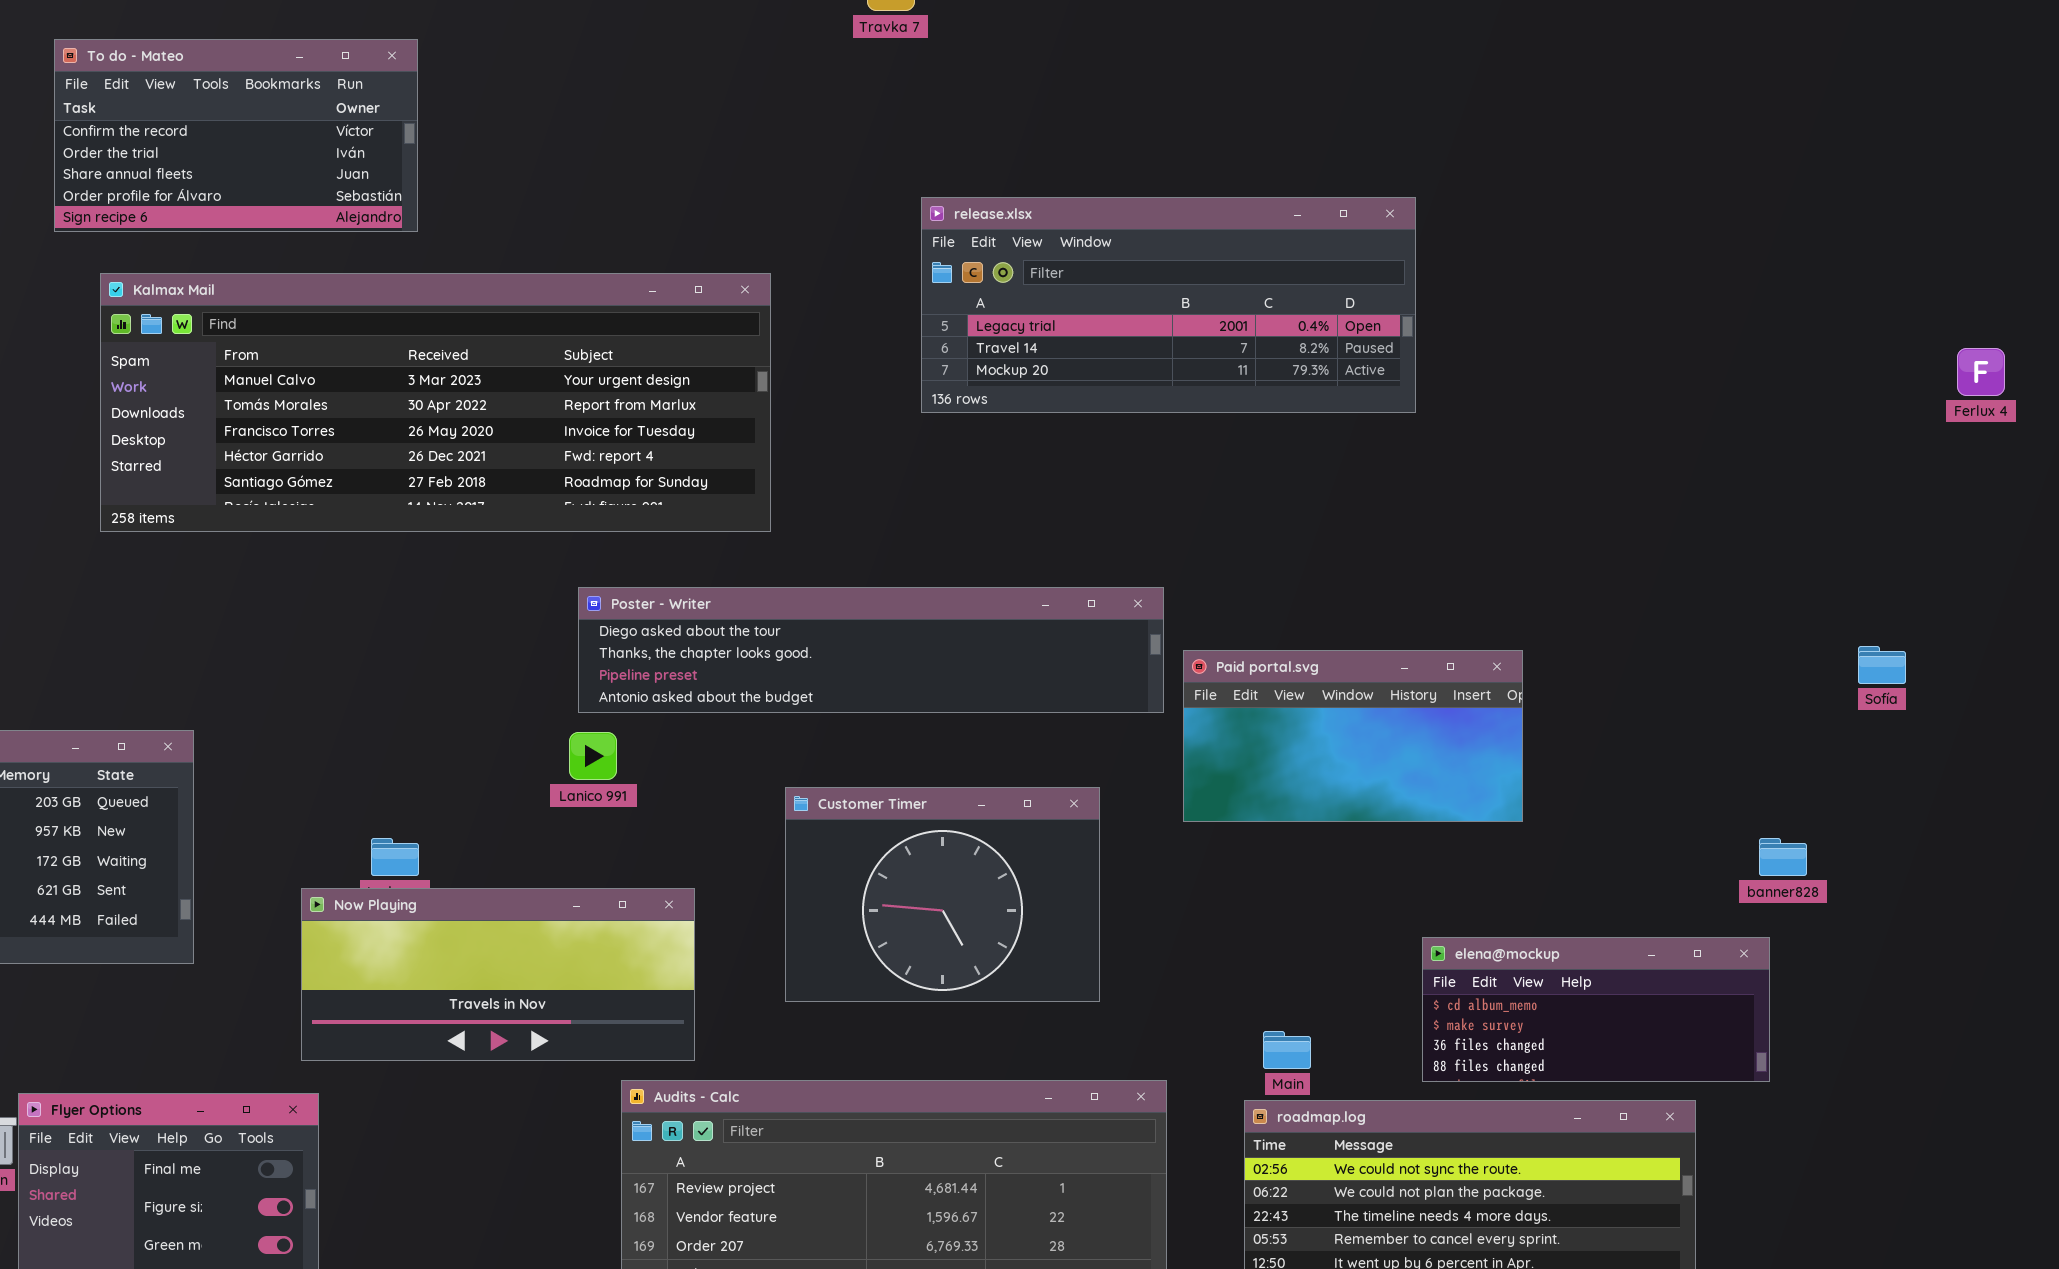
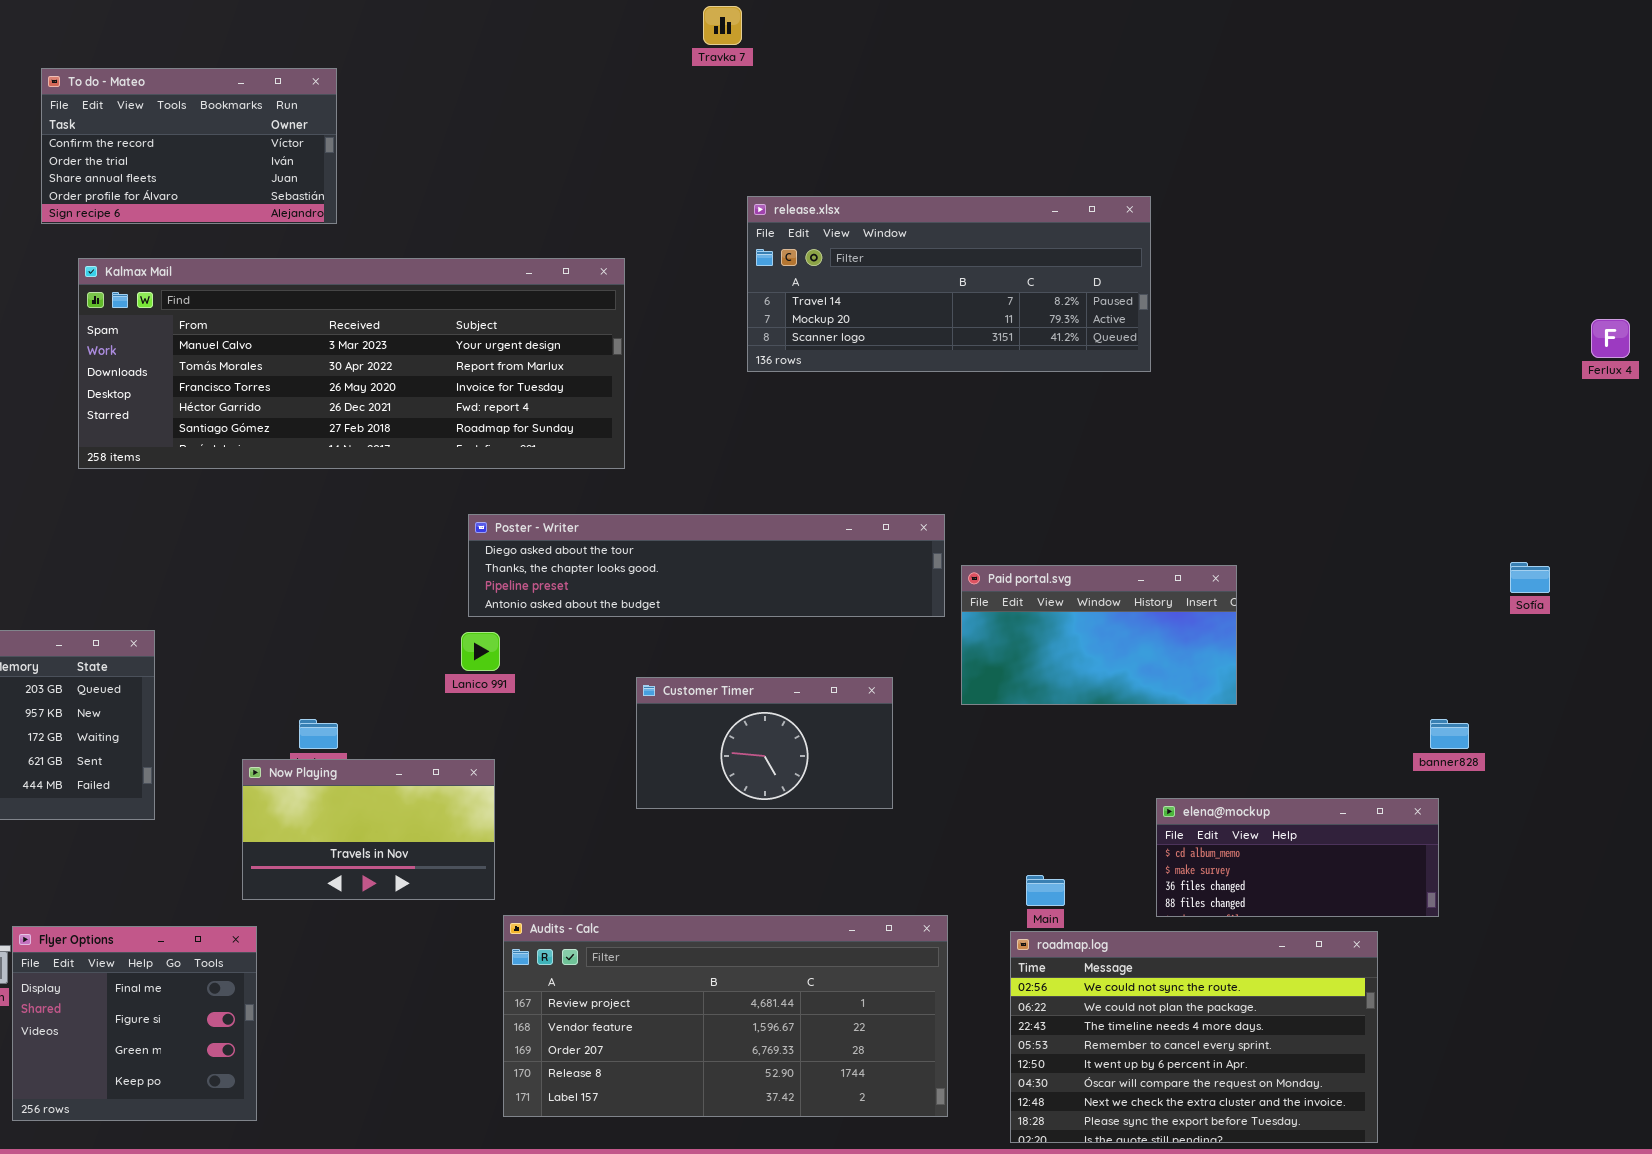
release.xlsx: [921,197,1416,413] -> [747,196,1151,372], scrolled down 1 row
Customer Timer: [785,787,1100,1002] -> [636,677,893,809], resized
Now Playing: [301,888,695,1061] -> [242,759,495,900], resized

